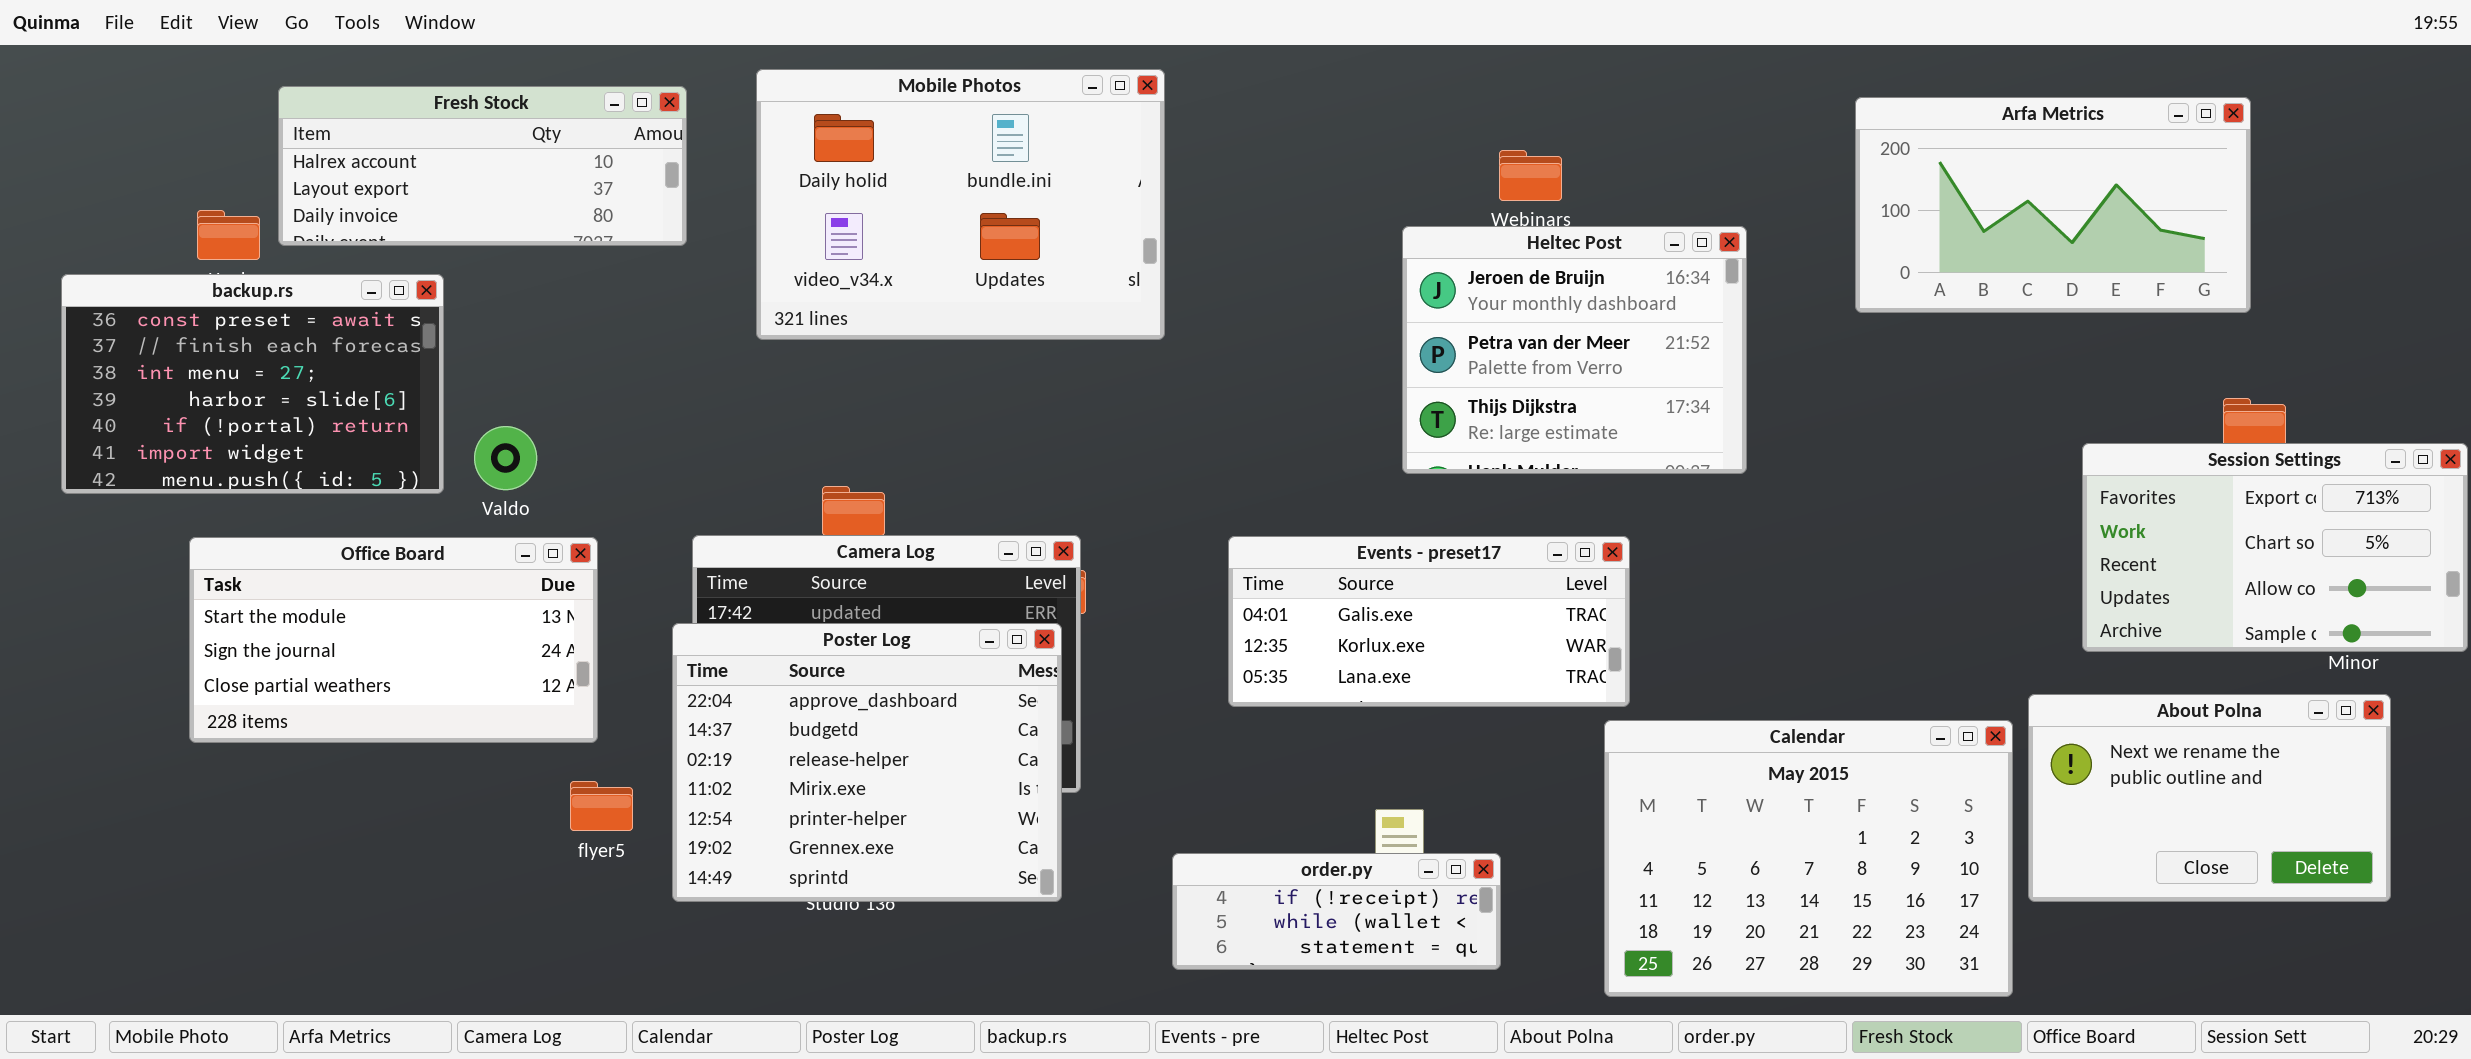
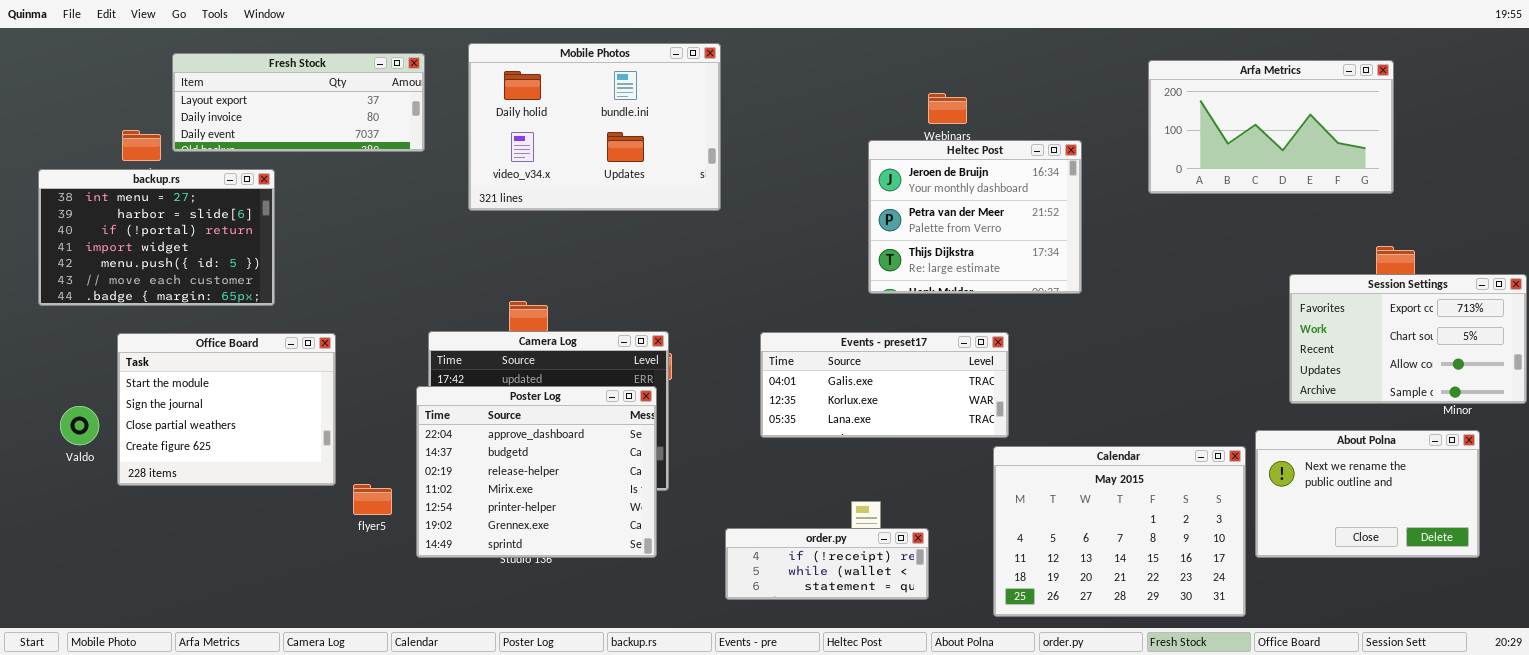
Fresh Stock: [278,86,687,246] -> [172,53,425,152], scrolled down 1 row
backup.rs: [61,274,444,494] -> [38,169,275,306], scrolled down 2 rows
Valdo: [474,426,537,490] -> [60,406,99,445], moved
Office Board: [189,537,598,743] -> [117,333,336,486], resized

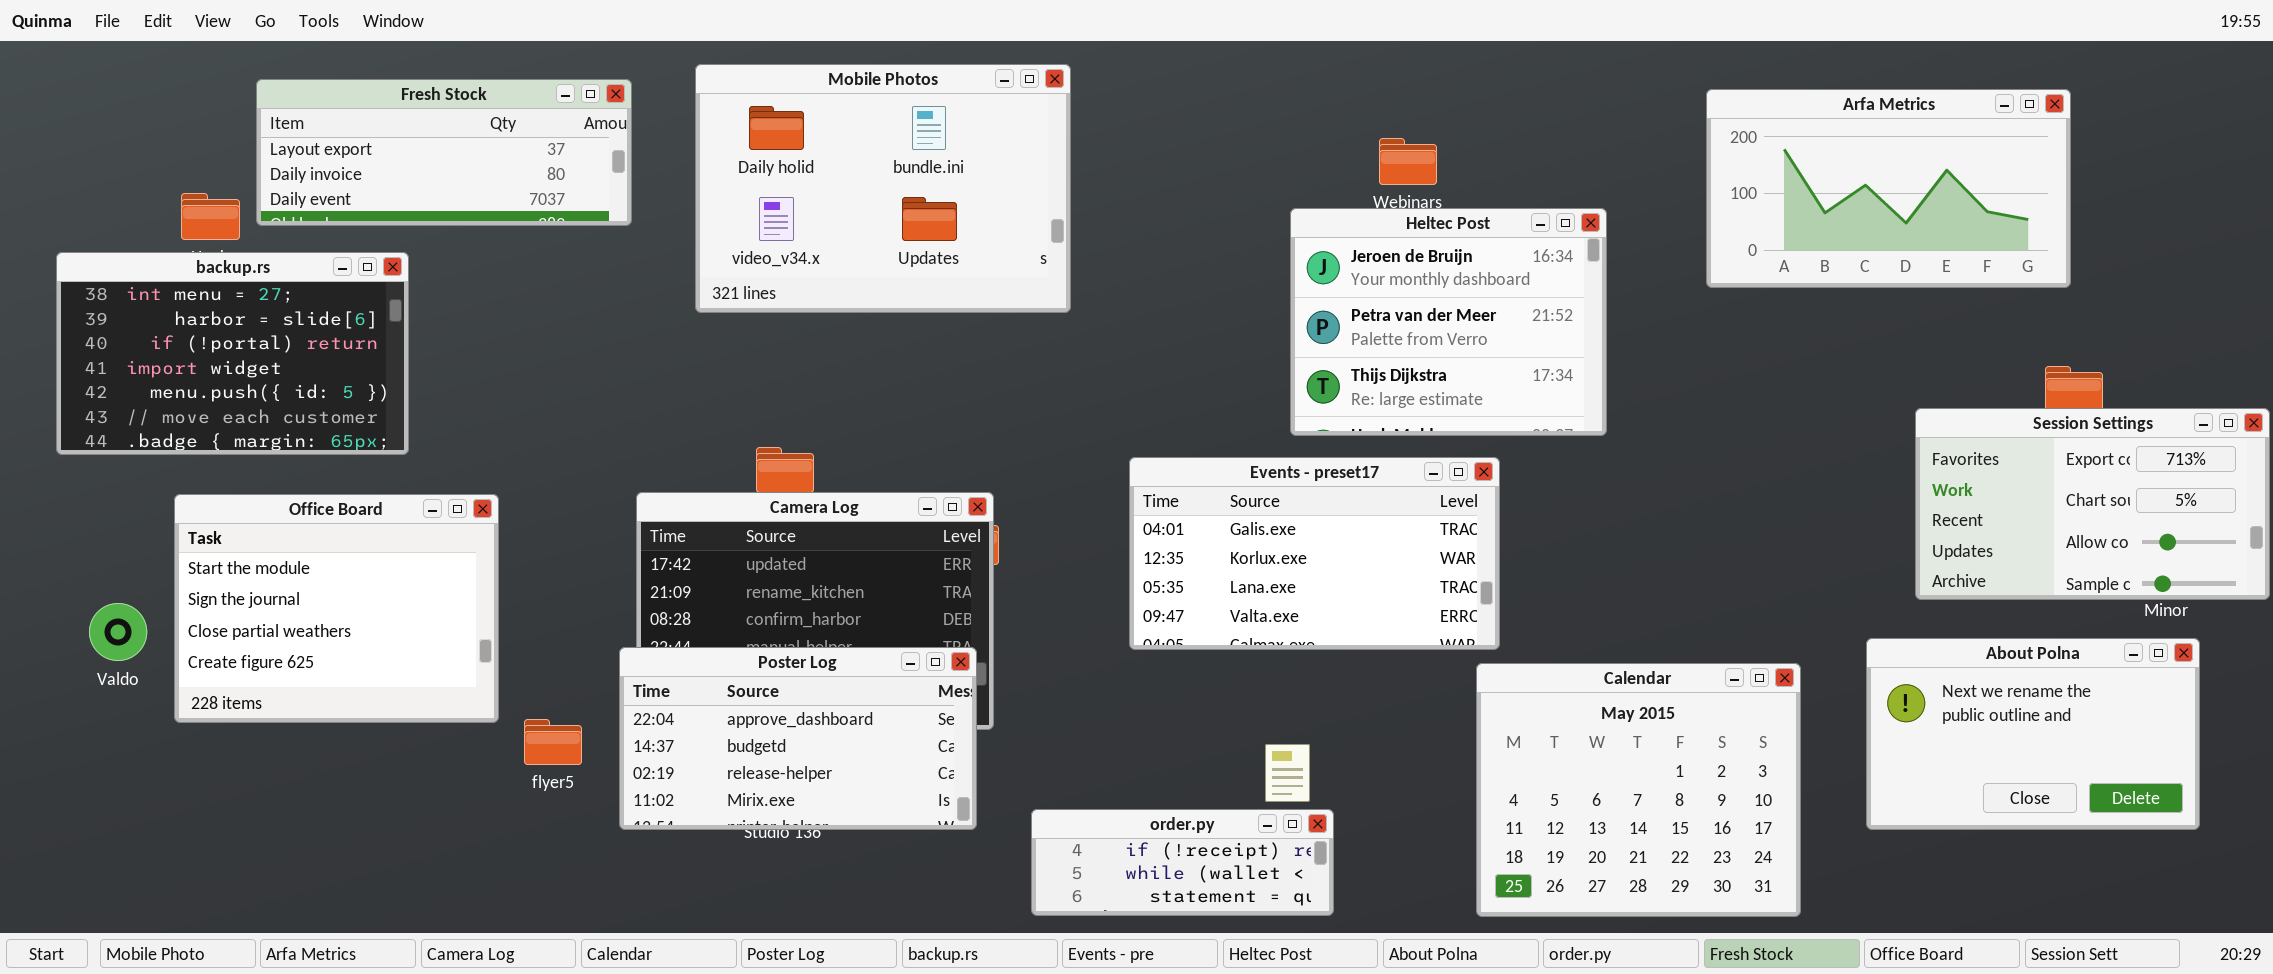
Events - preset17: [760,332,1009,438] -> [1129,457,1500,650], resized
Poster Log: [416,386,657,558] -> [619,647,977,830], resized
Calendar: [993,446,1246,617] -> [1476,663,1801,917], resized
order.py: [725,528,929,600] -> [1031,809,1334,916], moved

